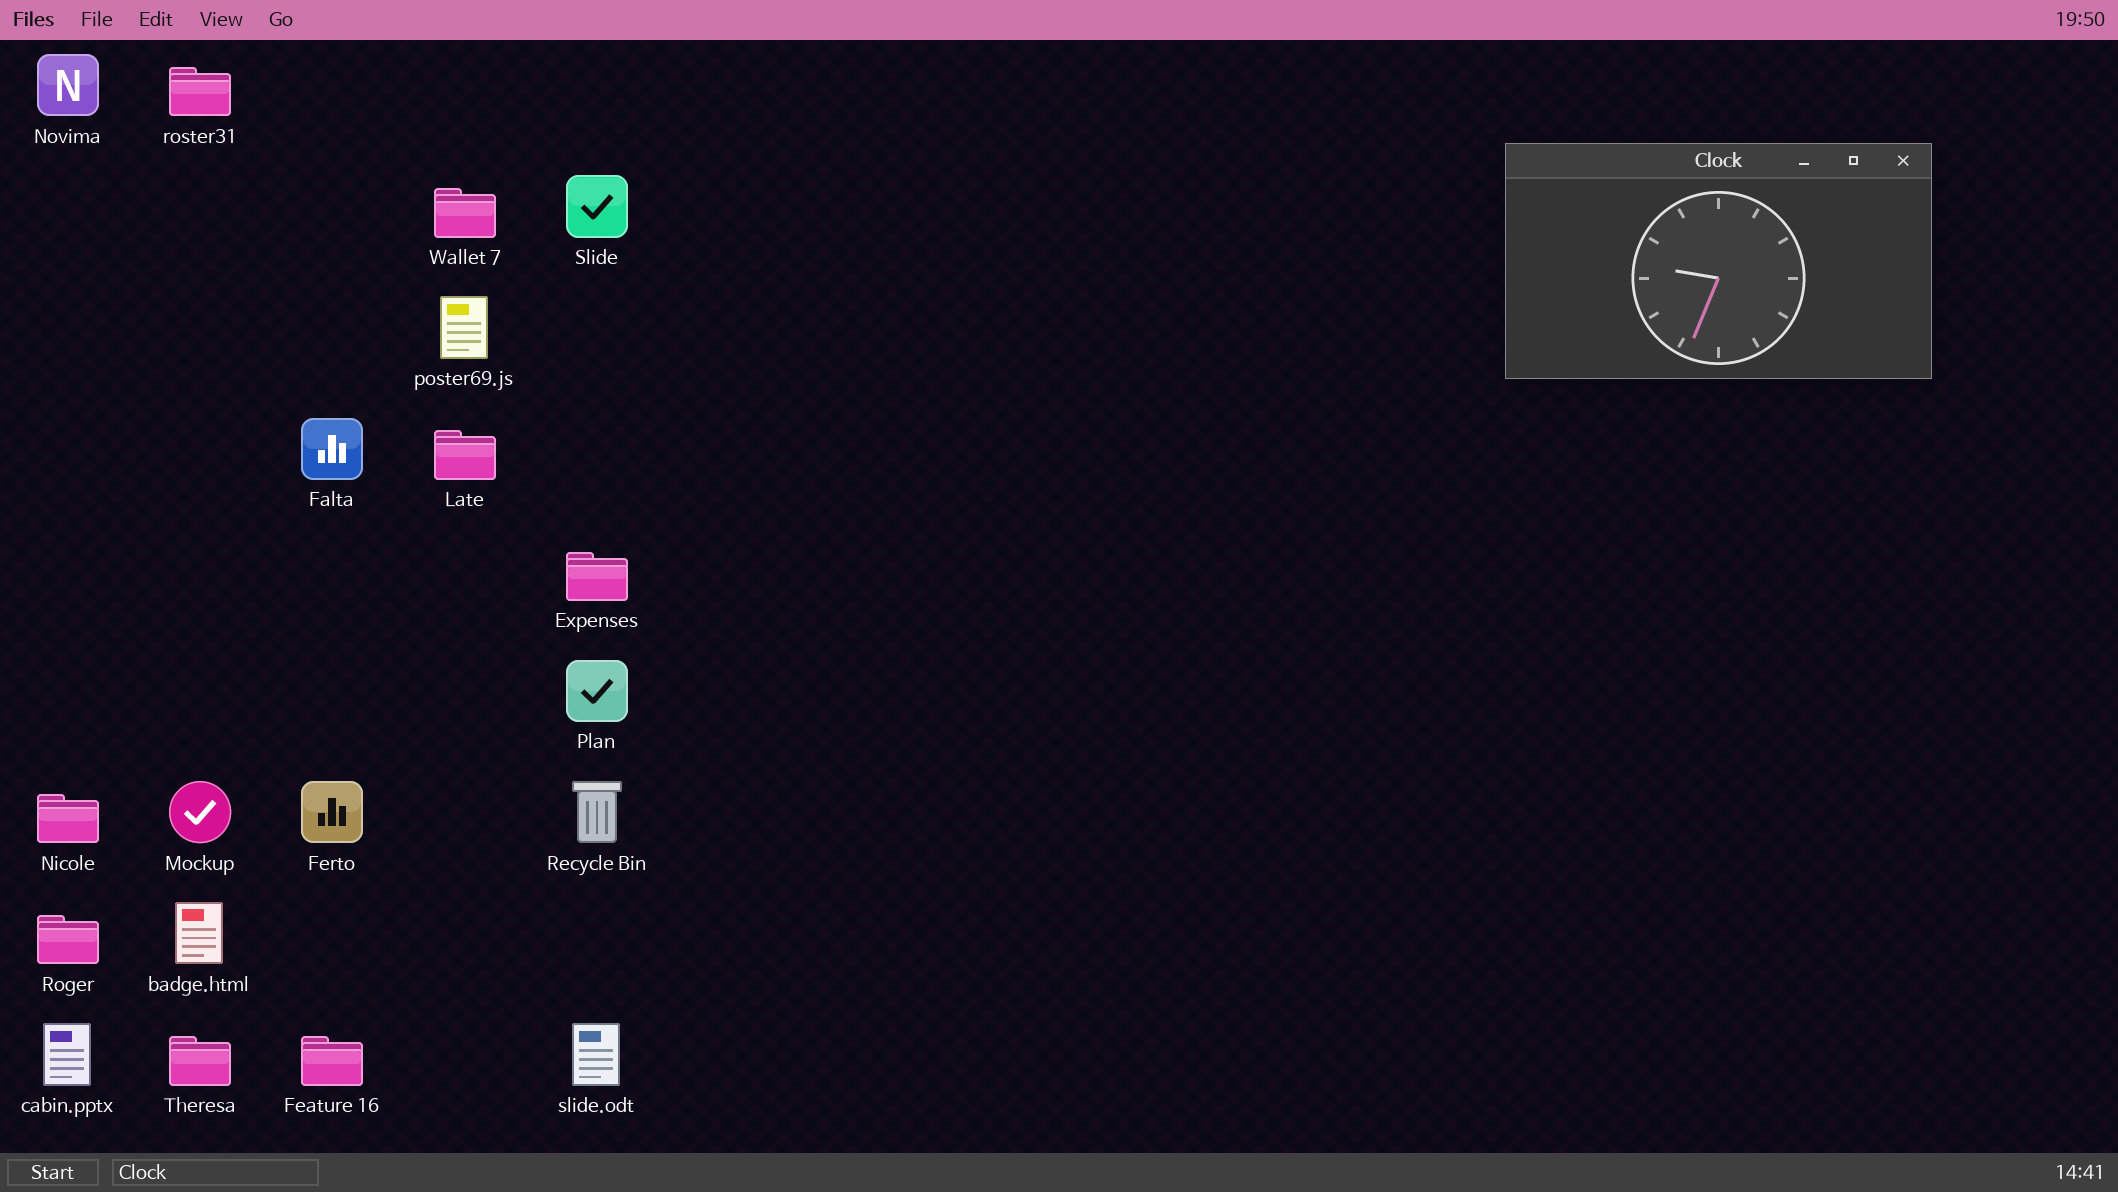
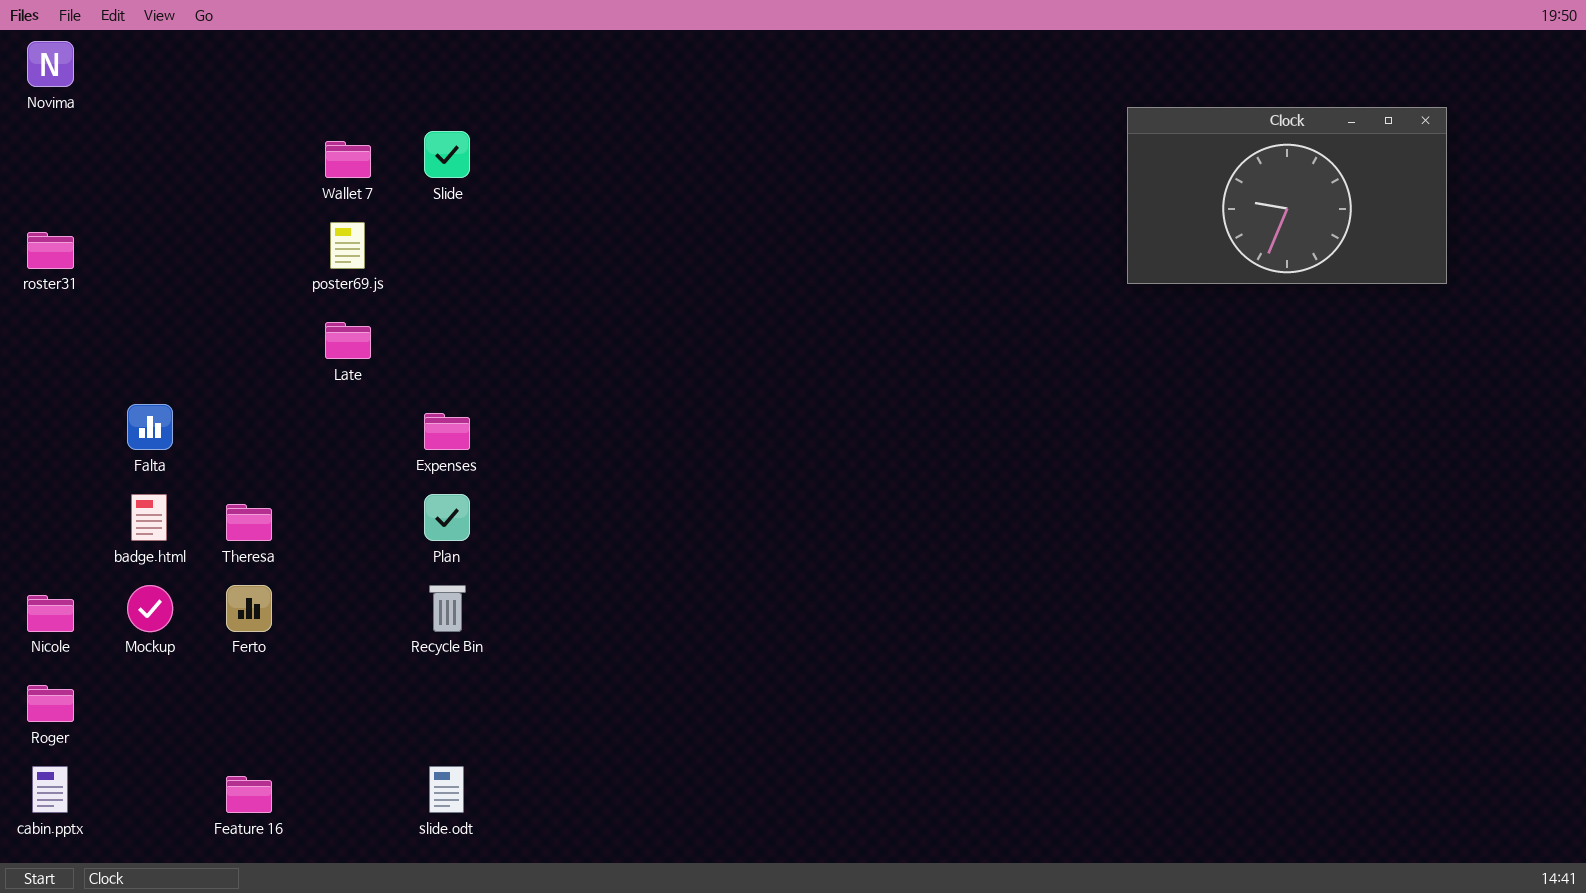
roster31: [169,67,231,116] -> [27,232,74,269], moved
Falta: [301,418,363,480] -> [127,404,173,450], moved
badge.html: [175,902,223,964] -> [131,494,167,541], moved
Theresa: [169,1036,231,1086] -> [226,504,272,541], moved

